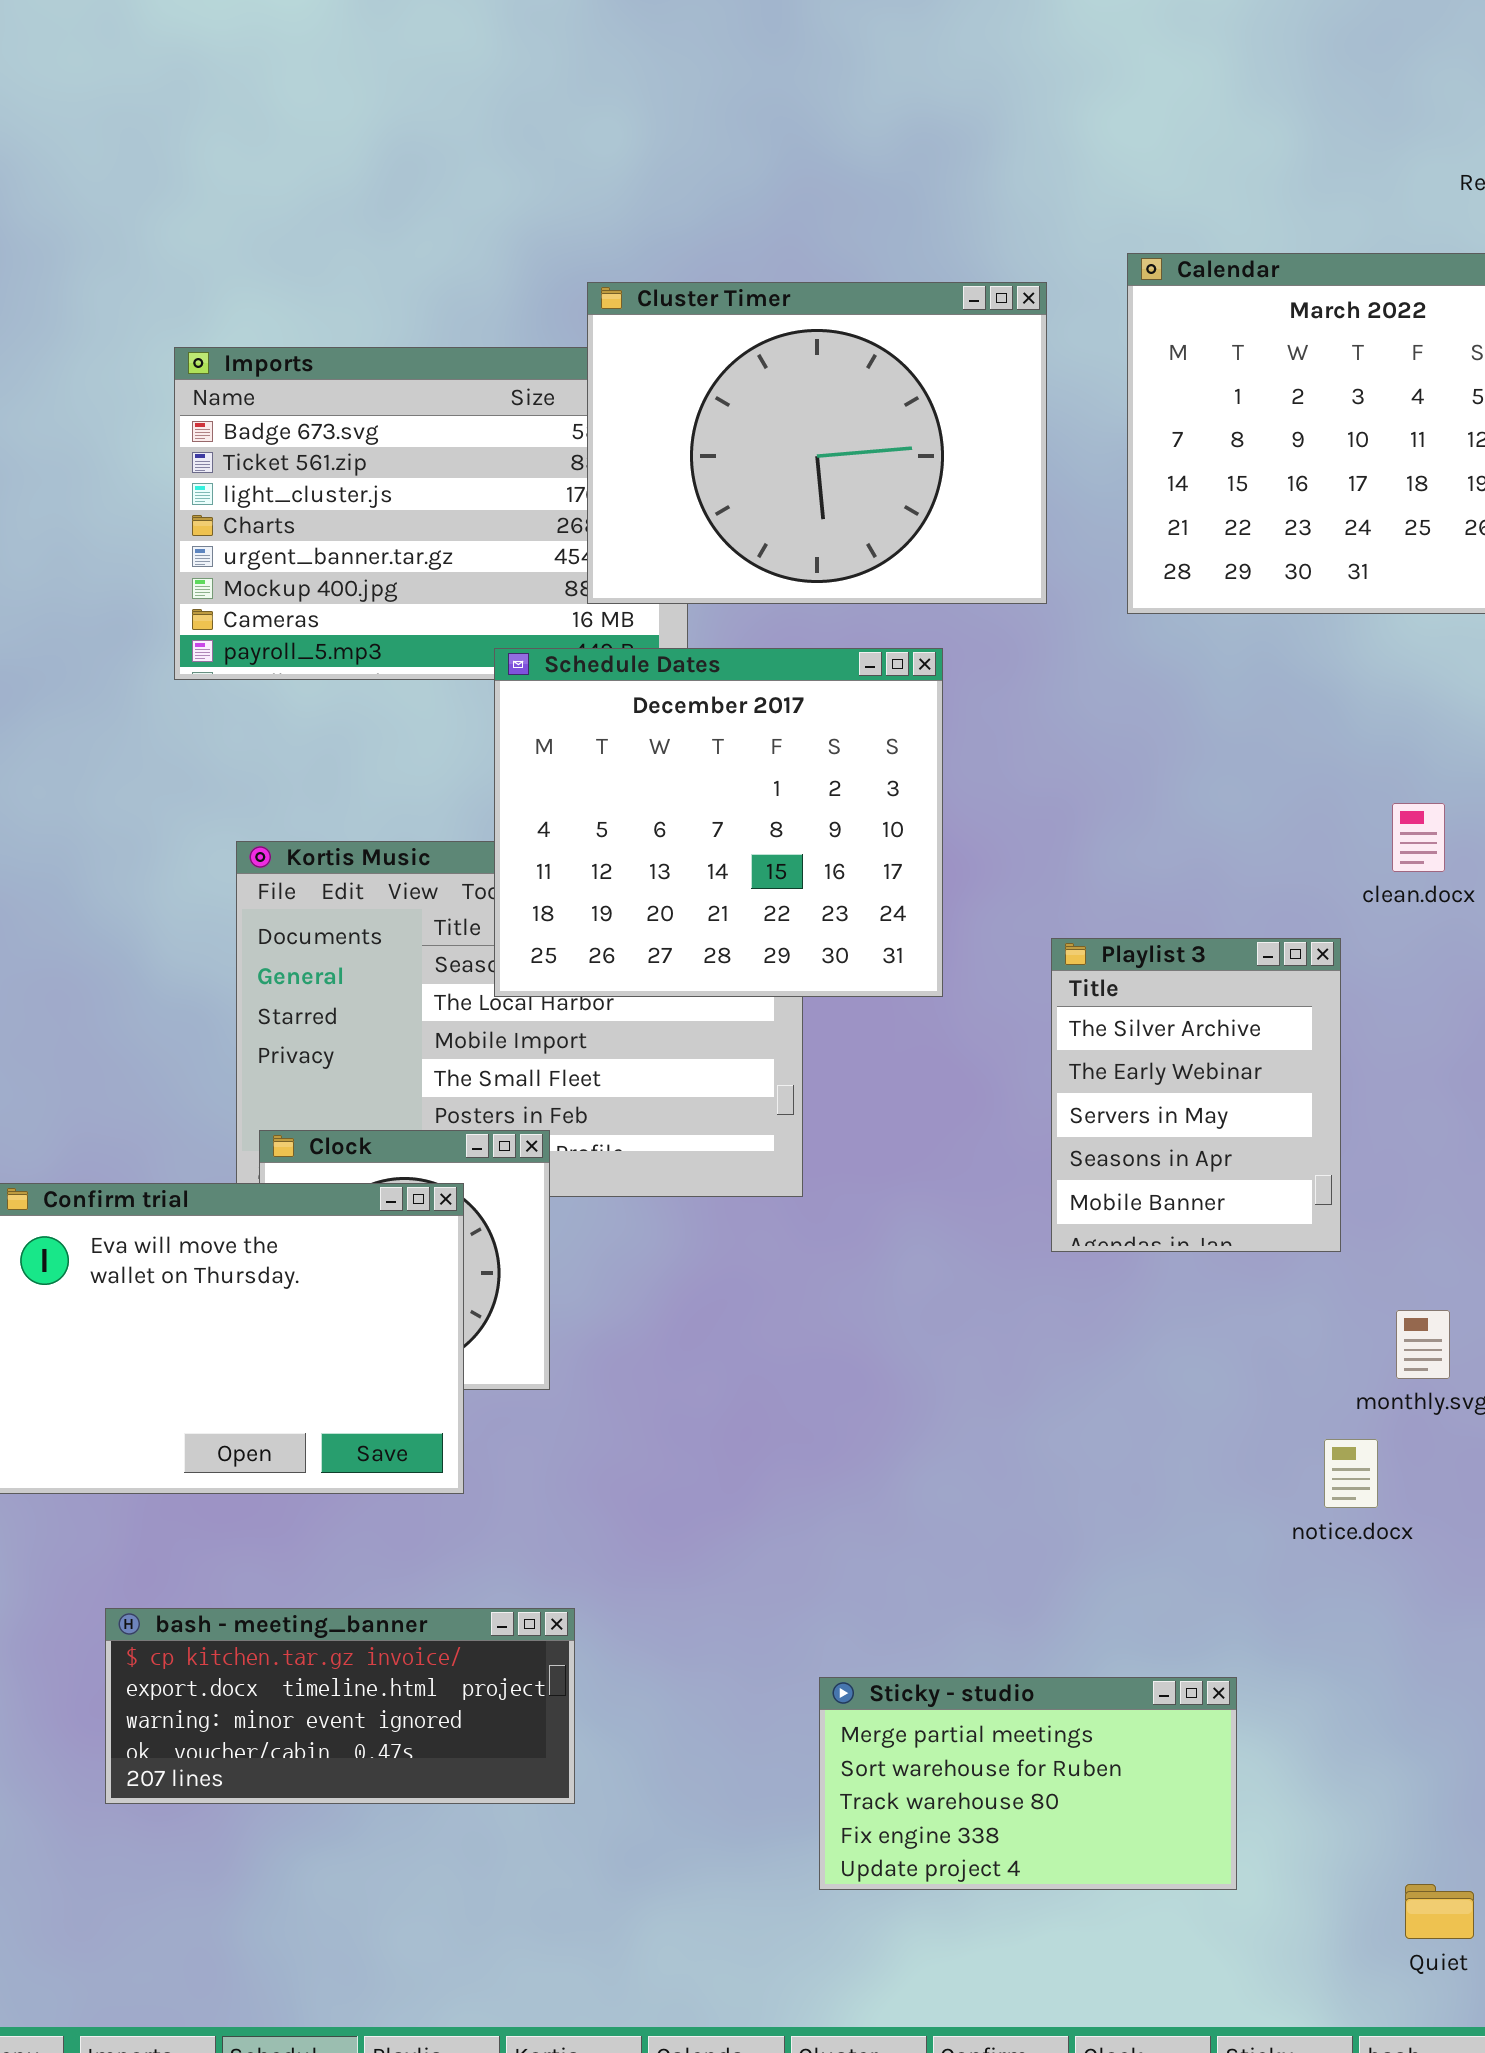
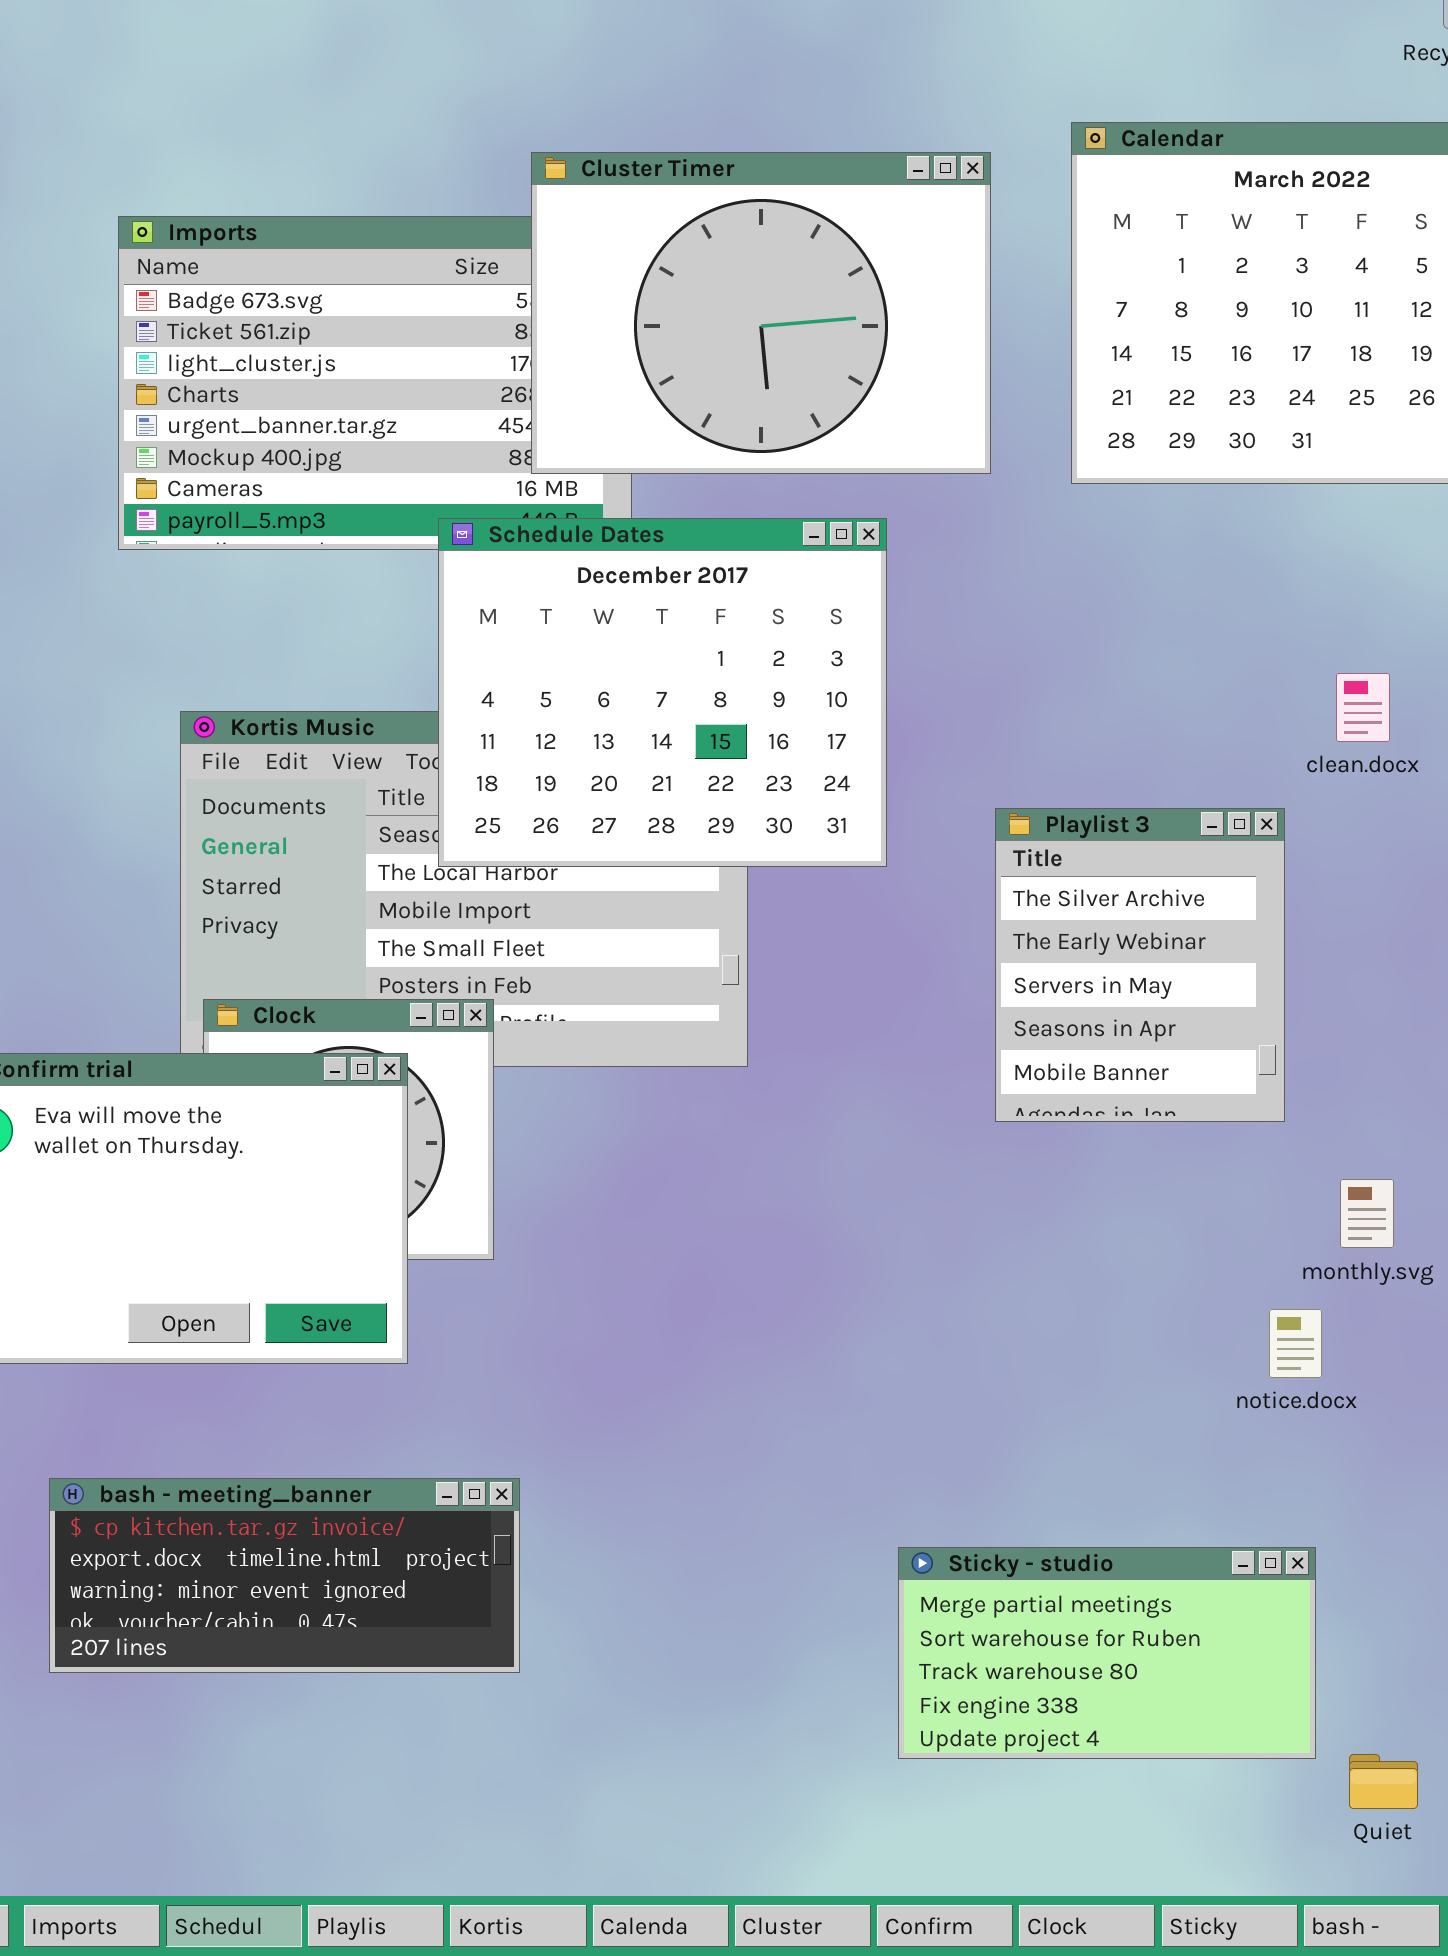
Sticky - studio: [819,1677,1237,1890] -> [898,1547,1316,1759], moved

